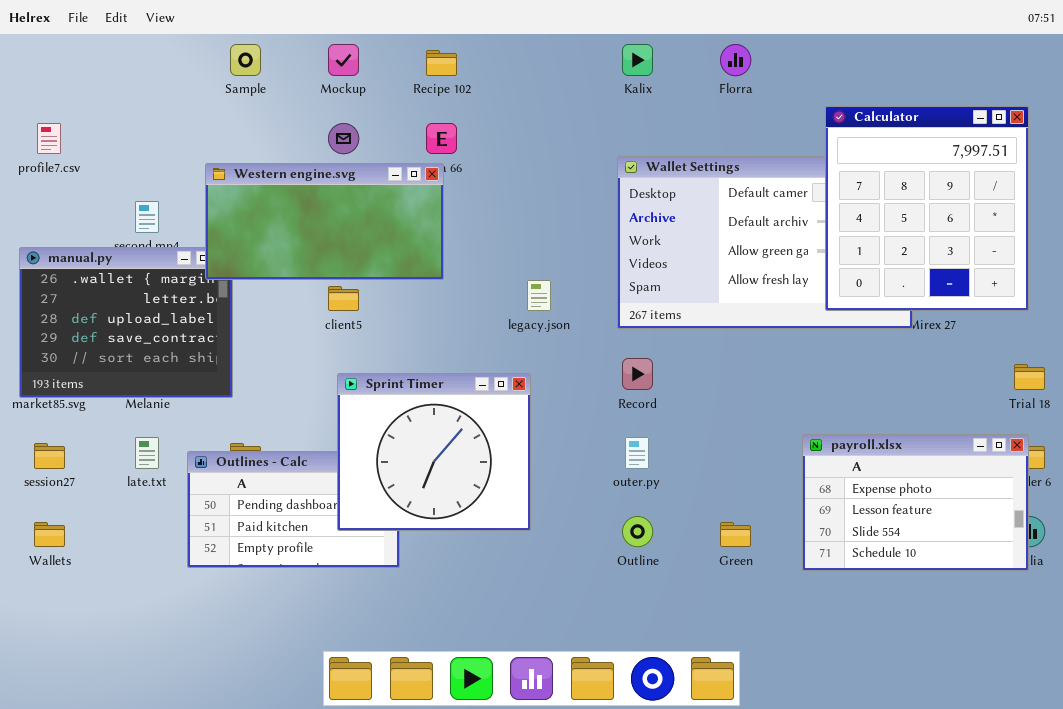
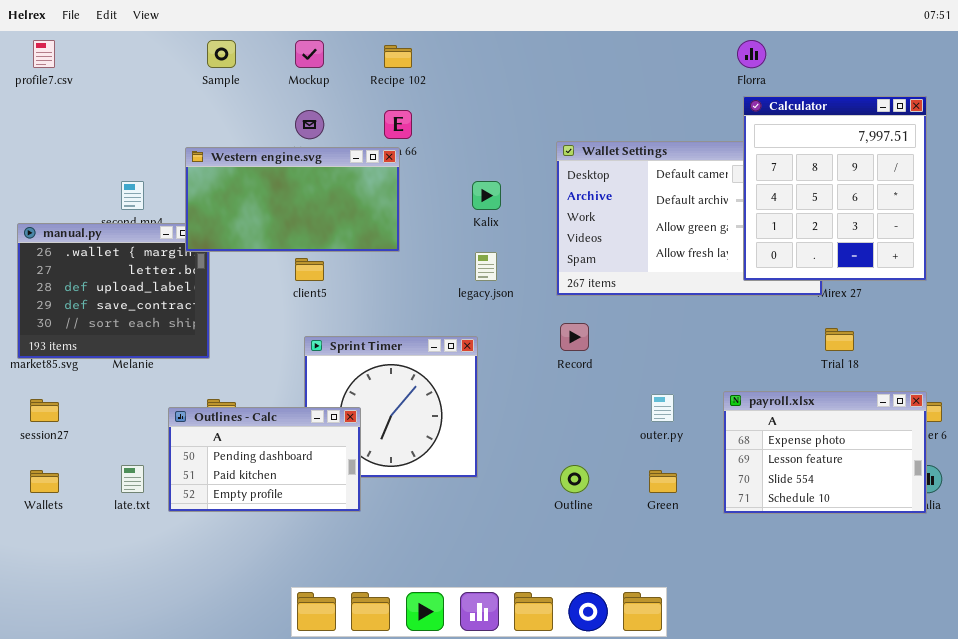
Kalix: [622,44,653,76] -> [472,181,501,210], moved
Florra: [720,44,751,76] -> [737,40,766,68], moved
profile7.csv: [37,123,61,154] -> [33,40,55,68], moved
Trial 18: [1014,364,1045,390] -> [825,328,854,351], moved
late.txt: [135,437,159,469] -> [121,465,144,493], moved
outer.py: [625,437,649,469] -> [651,394,674,422], moved
Outlines - Calc: [187,451,400,568] -> [168,407,361,512], raised

